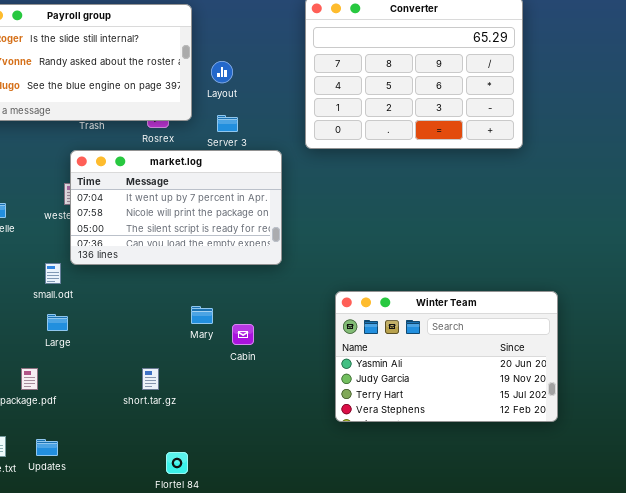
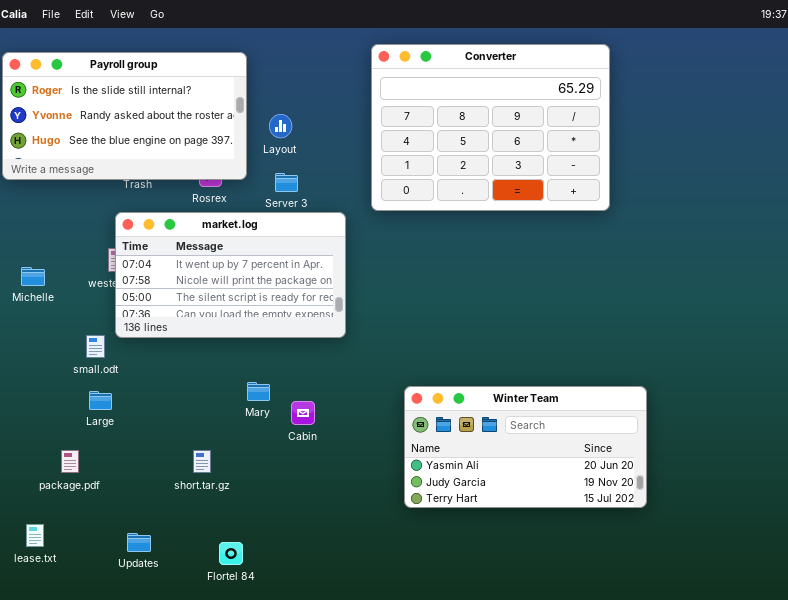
Winter Team: [335,291,558,422] -> [404,386,647,508], resized
Updates: [36,439,58,456] -> [127,533,151,552], moved

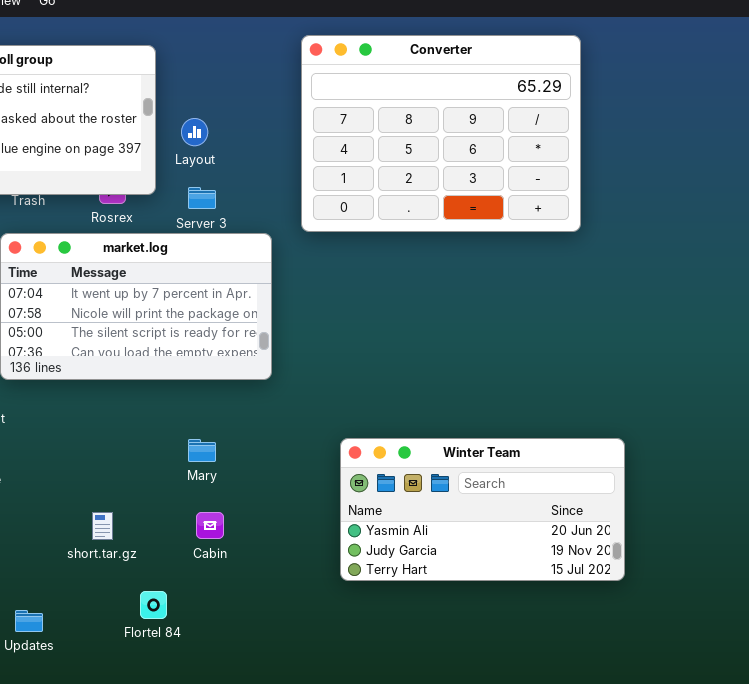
Mary: [247,382,270,401] -> [188,439,216,462], moved
Cabin: [291,401,315,425] -> [196,512,224,539], moved
Flortel 84: [219,542,243,565] -> [140,591,167,619], moved

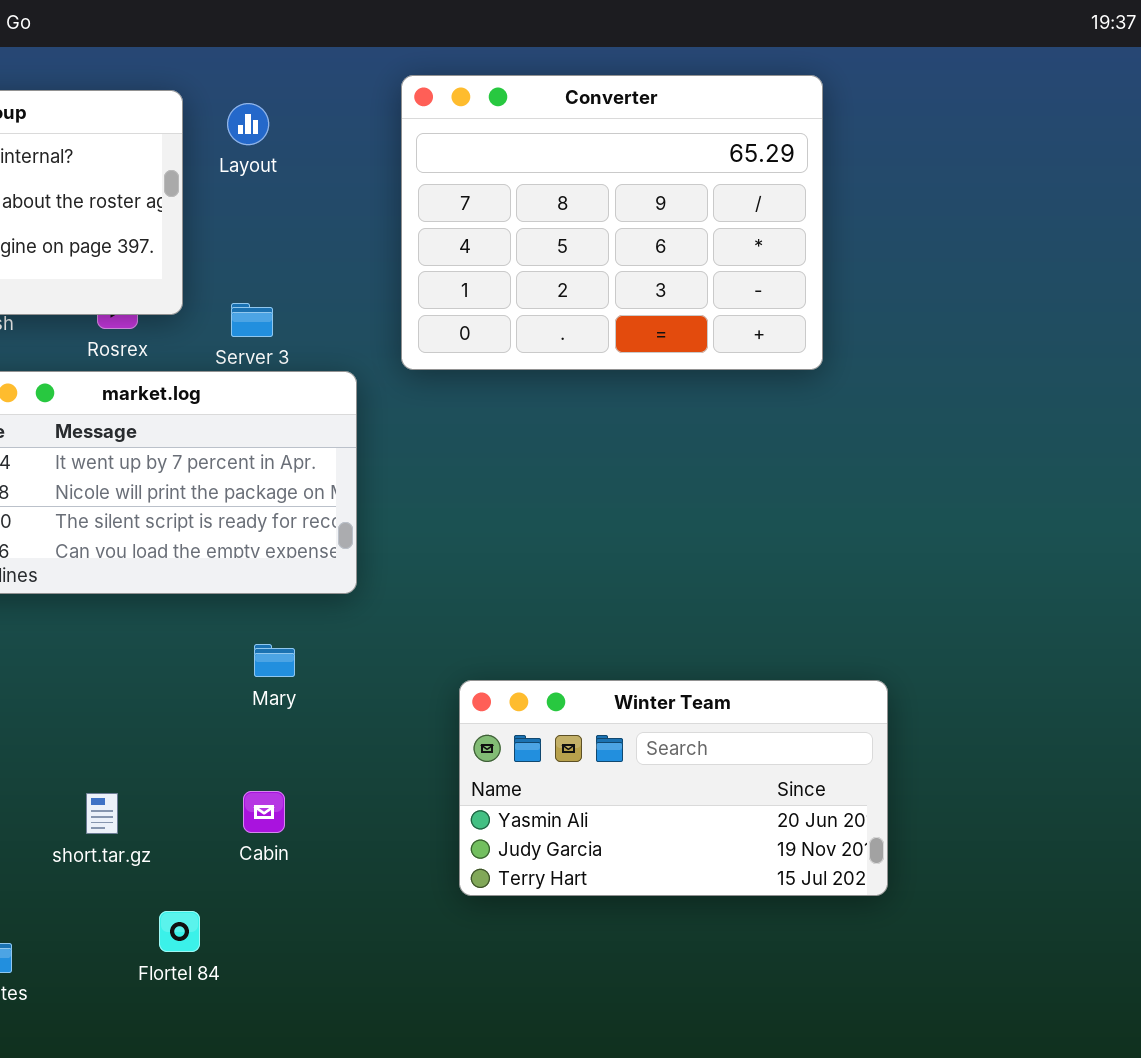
Layout: [181,118,208,146] -> [227,103,269,145], moved
Mary: [188,439,216,462] -> [254,644,295,677], moved

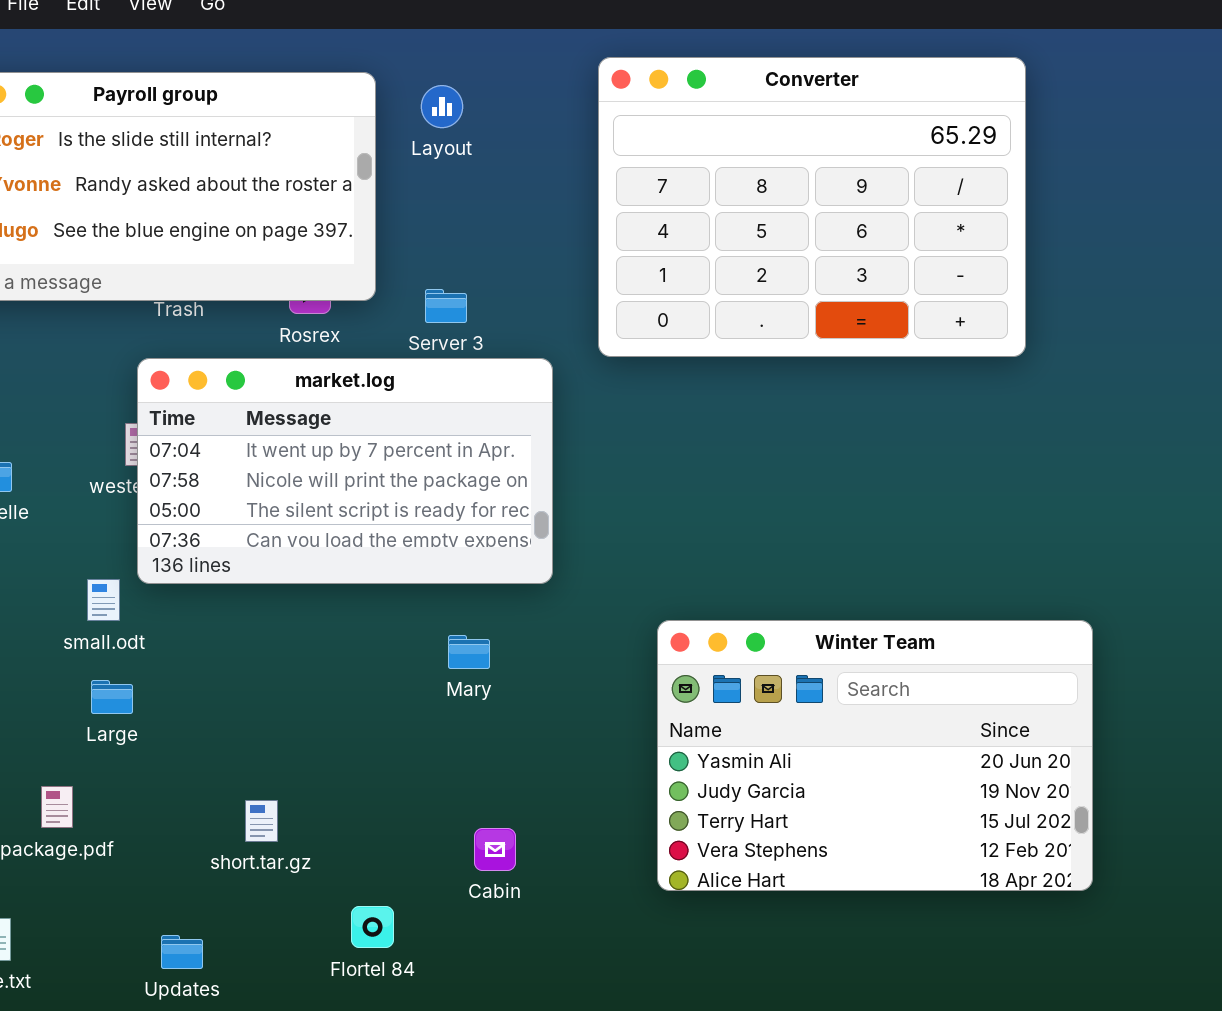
Winter Team: [459,680,888,896] -> [657,620,1093,891], resized
Cabin: [243,791,285,833] -> [474,828,516,871], moved
short.tar.gz: [86,793,118,834] -> [245,800,278,842], moved

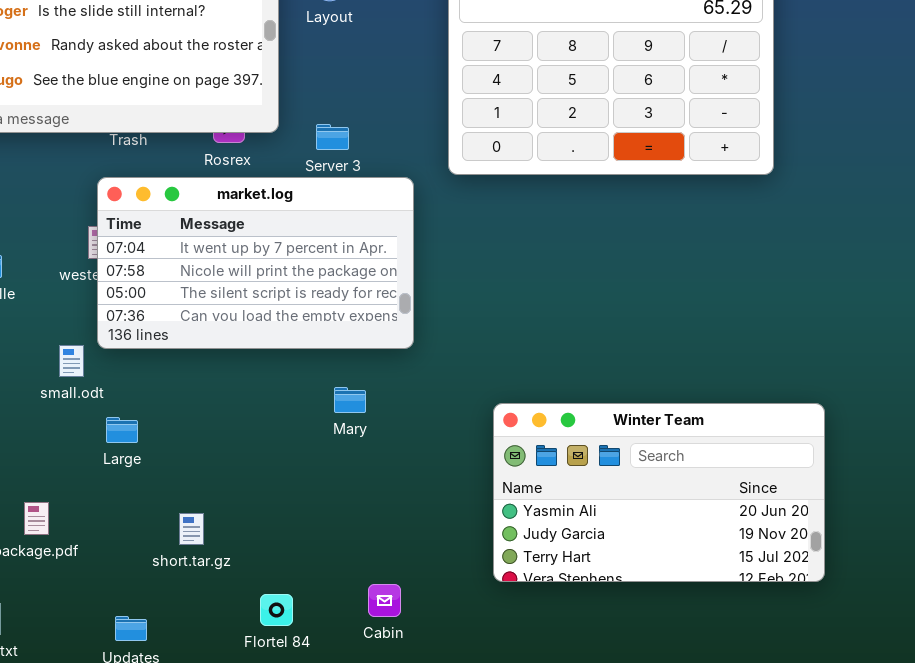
Winter Team: [657,620,1093,891] -> [493,403,825,582], resized
Large: [91,680,133,714] -> [106,417,138,443], moved
Cabin: [474,828,516,871] -> [368,584,401,617], moved

